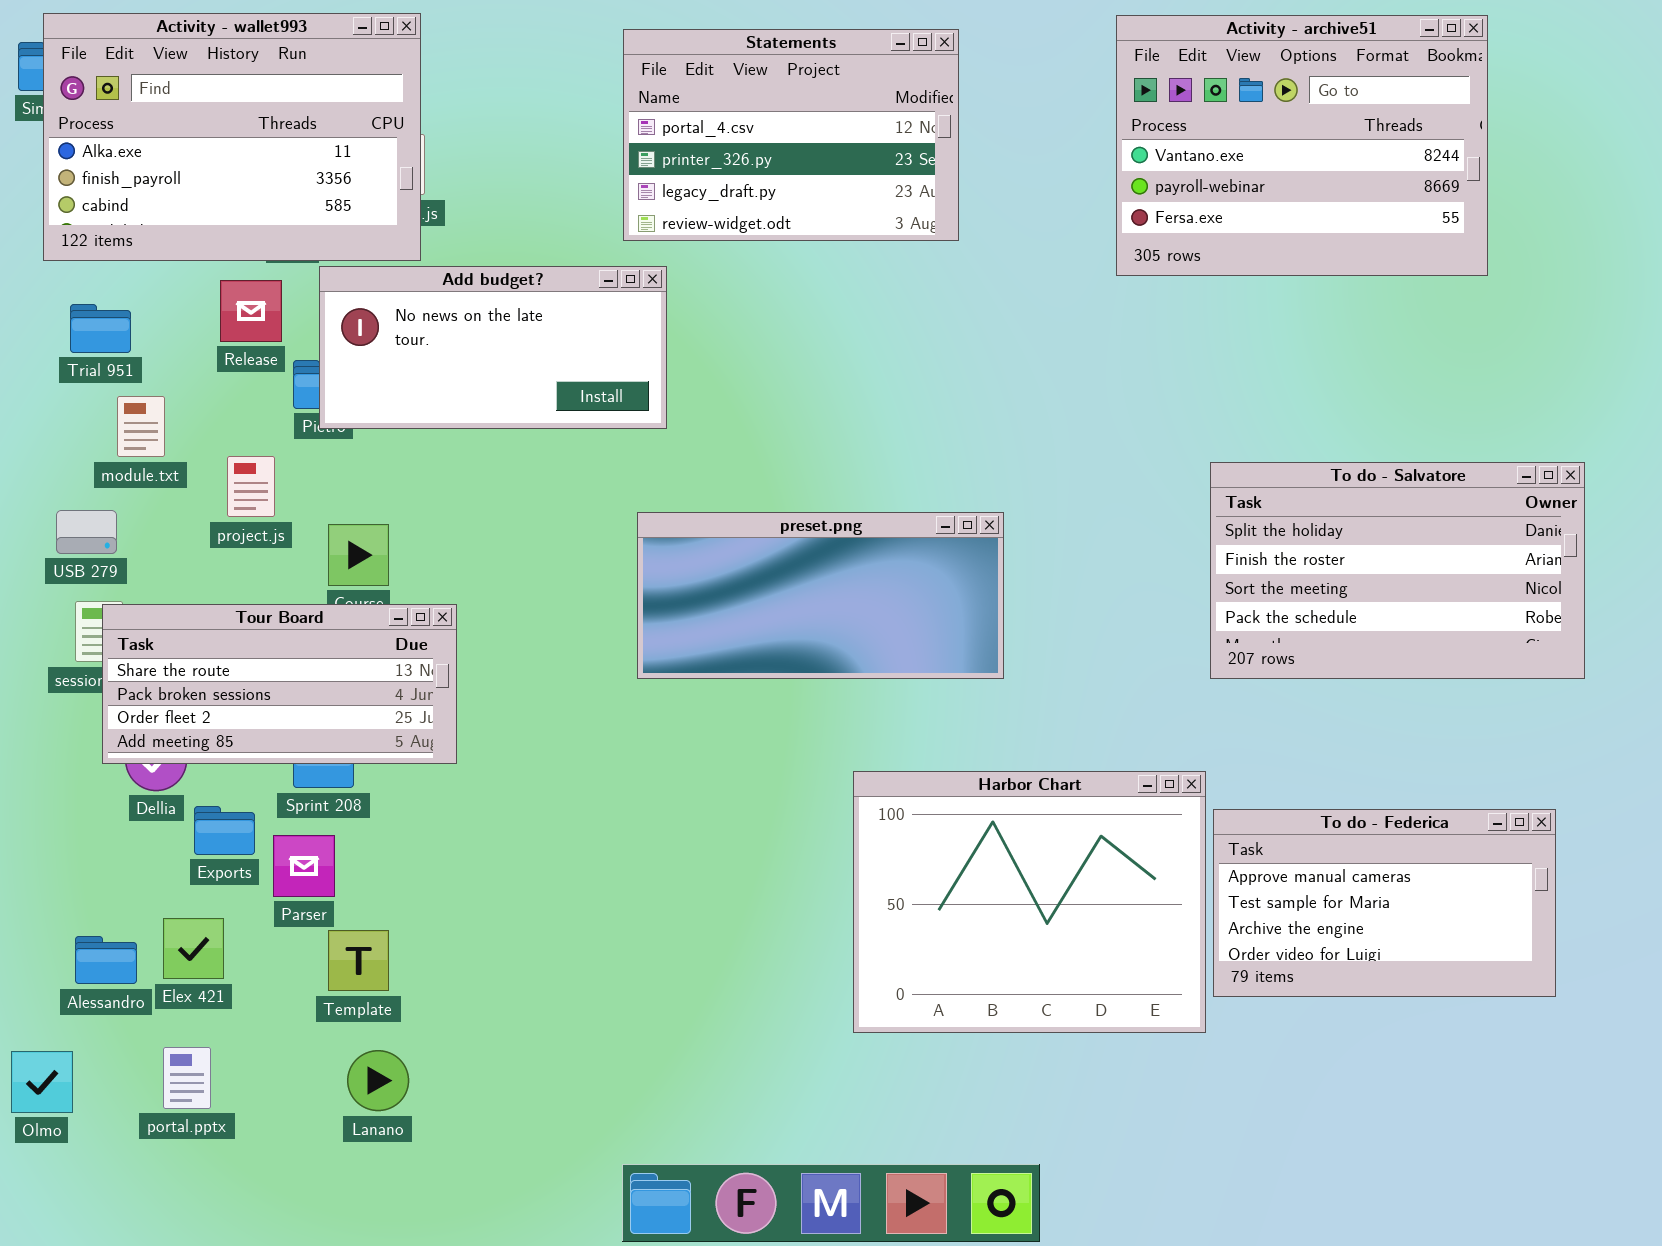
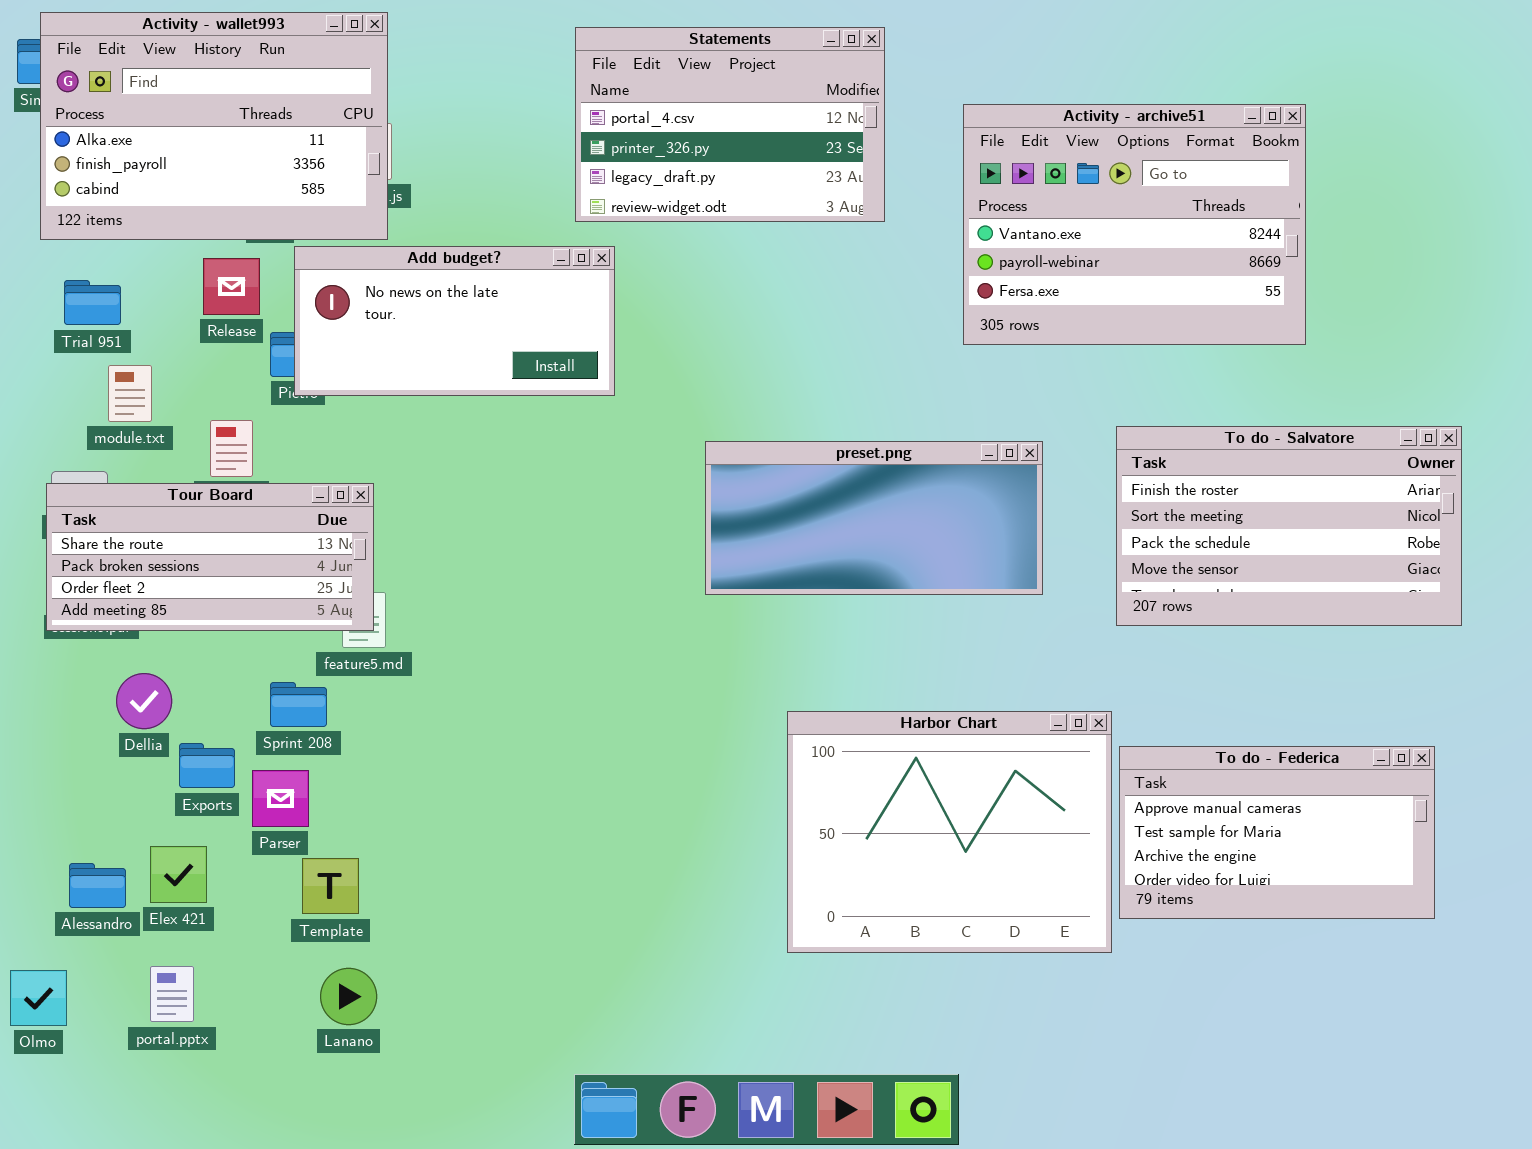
Activity - archive51: [1116,15,1488,276] -> [963,104,1306,345], moved
To do - Salvatore: [1210,462,1585,679] -> [1116,426,1462,626], scrolled down 1 row
preset.png: [637,512,1004,679] -> [705,441,1043,595], moved
Tour Board: [102,604,457,764] -> [46,483,374,631], moved

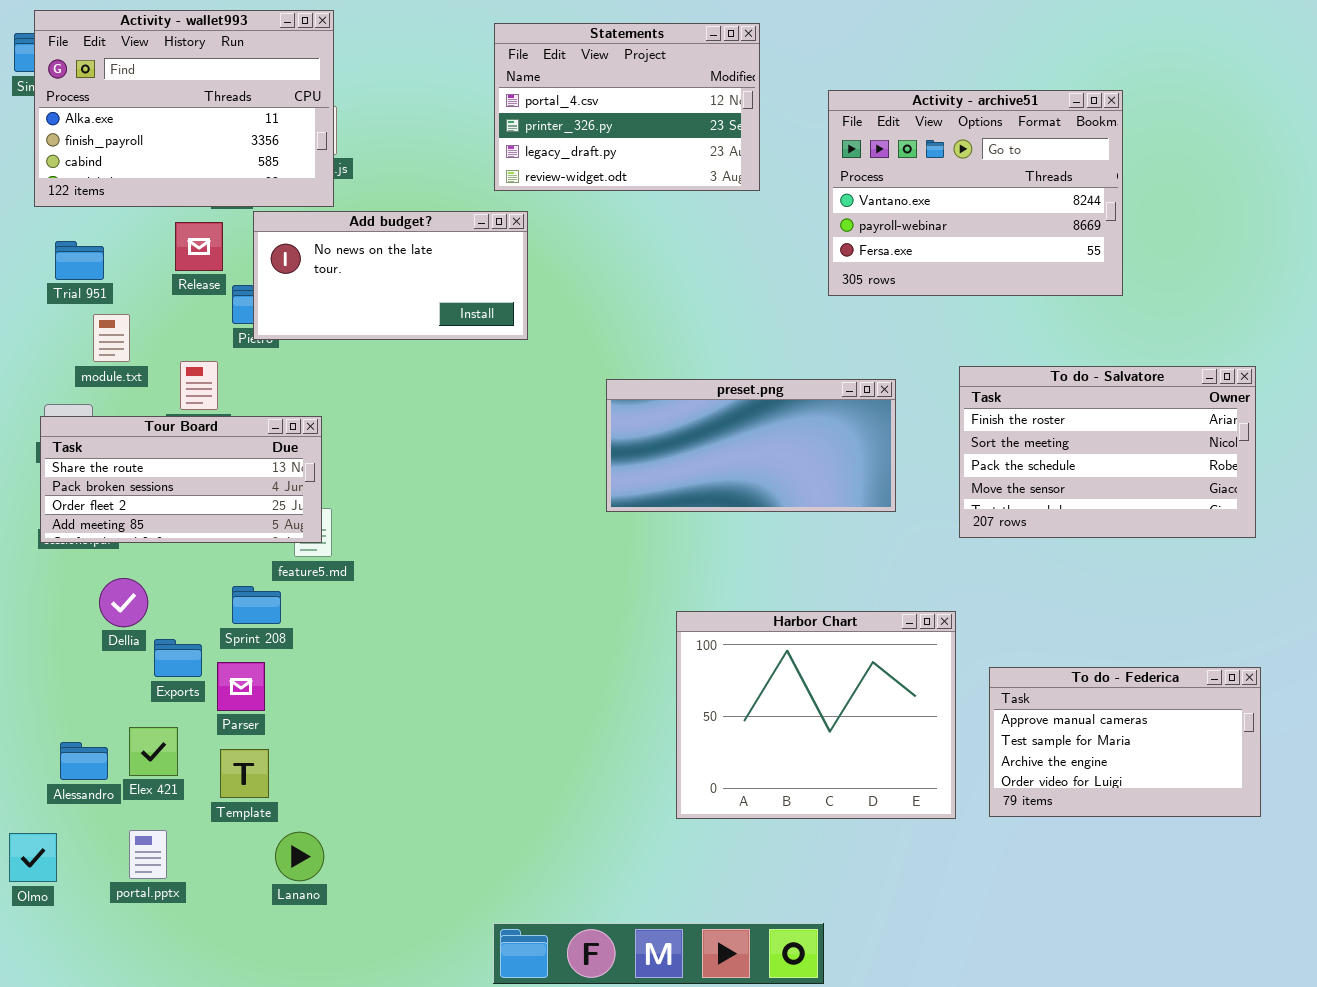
To do - Federica: [1119,746,1435,919] -> [989,667,1261,817], moved
Template: [302,858,359,914] -> [220,749,269,798], moved

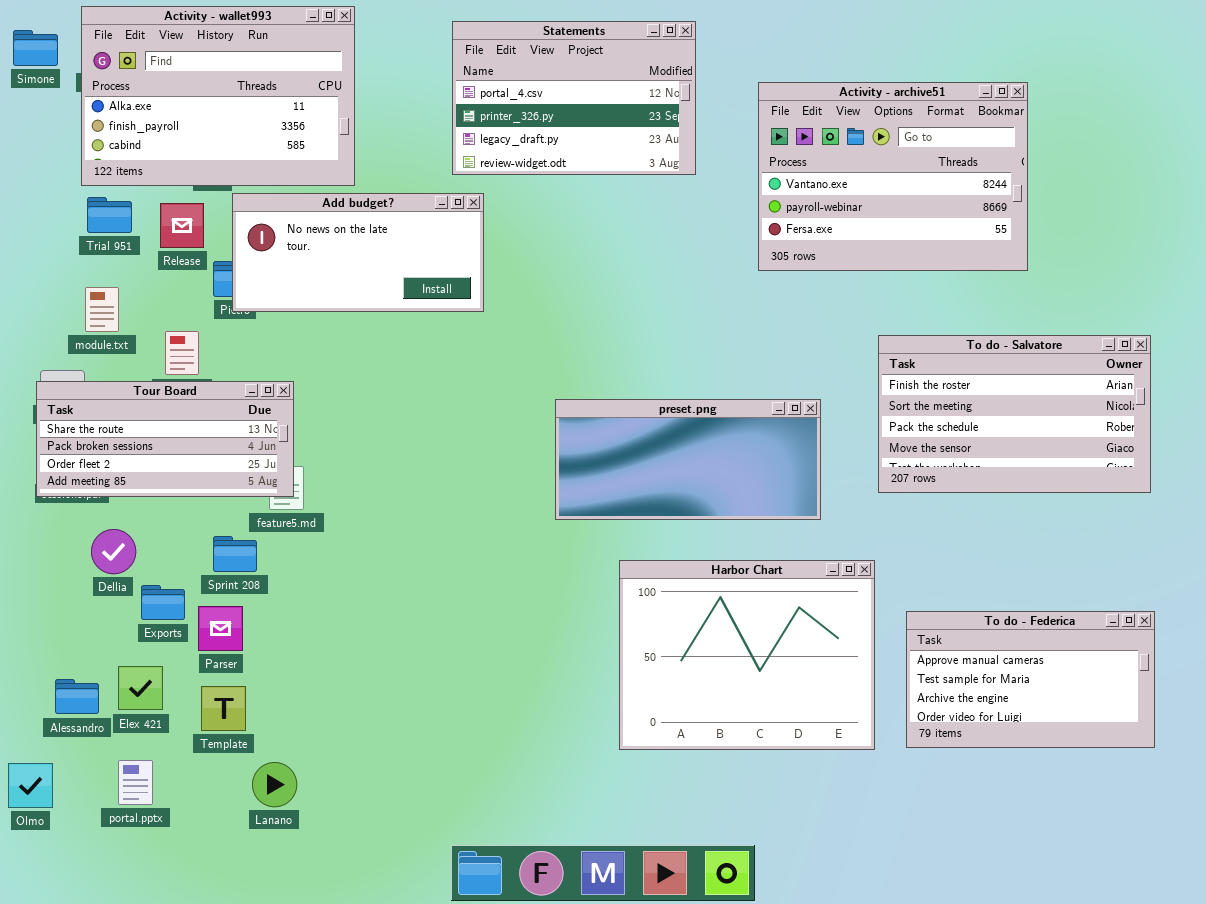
Activity - wallet993: [34,10,334,207] -> [81,6,355,186], moved
Trial 951: [55,241,104,280] -> [87,197,132,233], moved
preset.png: [606,379,896,512] -> [555,399,821,520], moved

